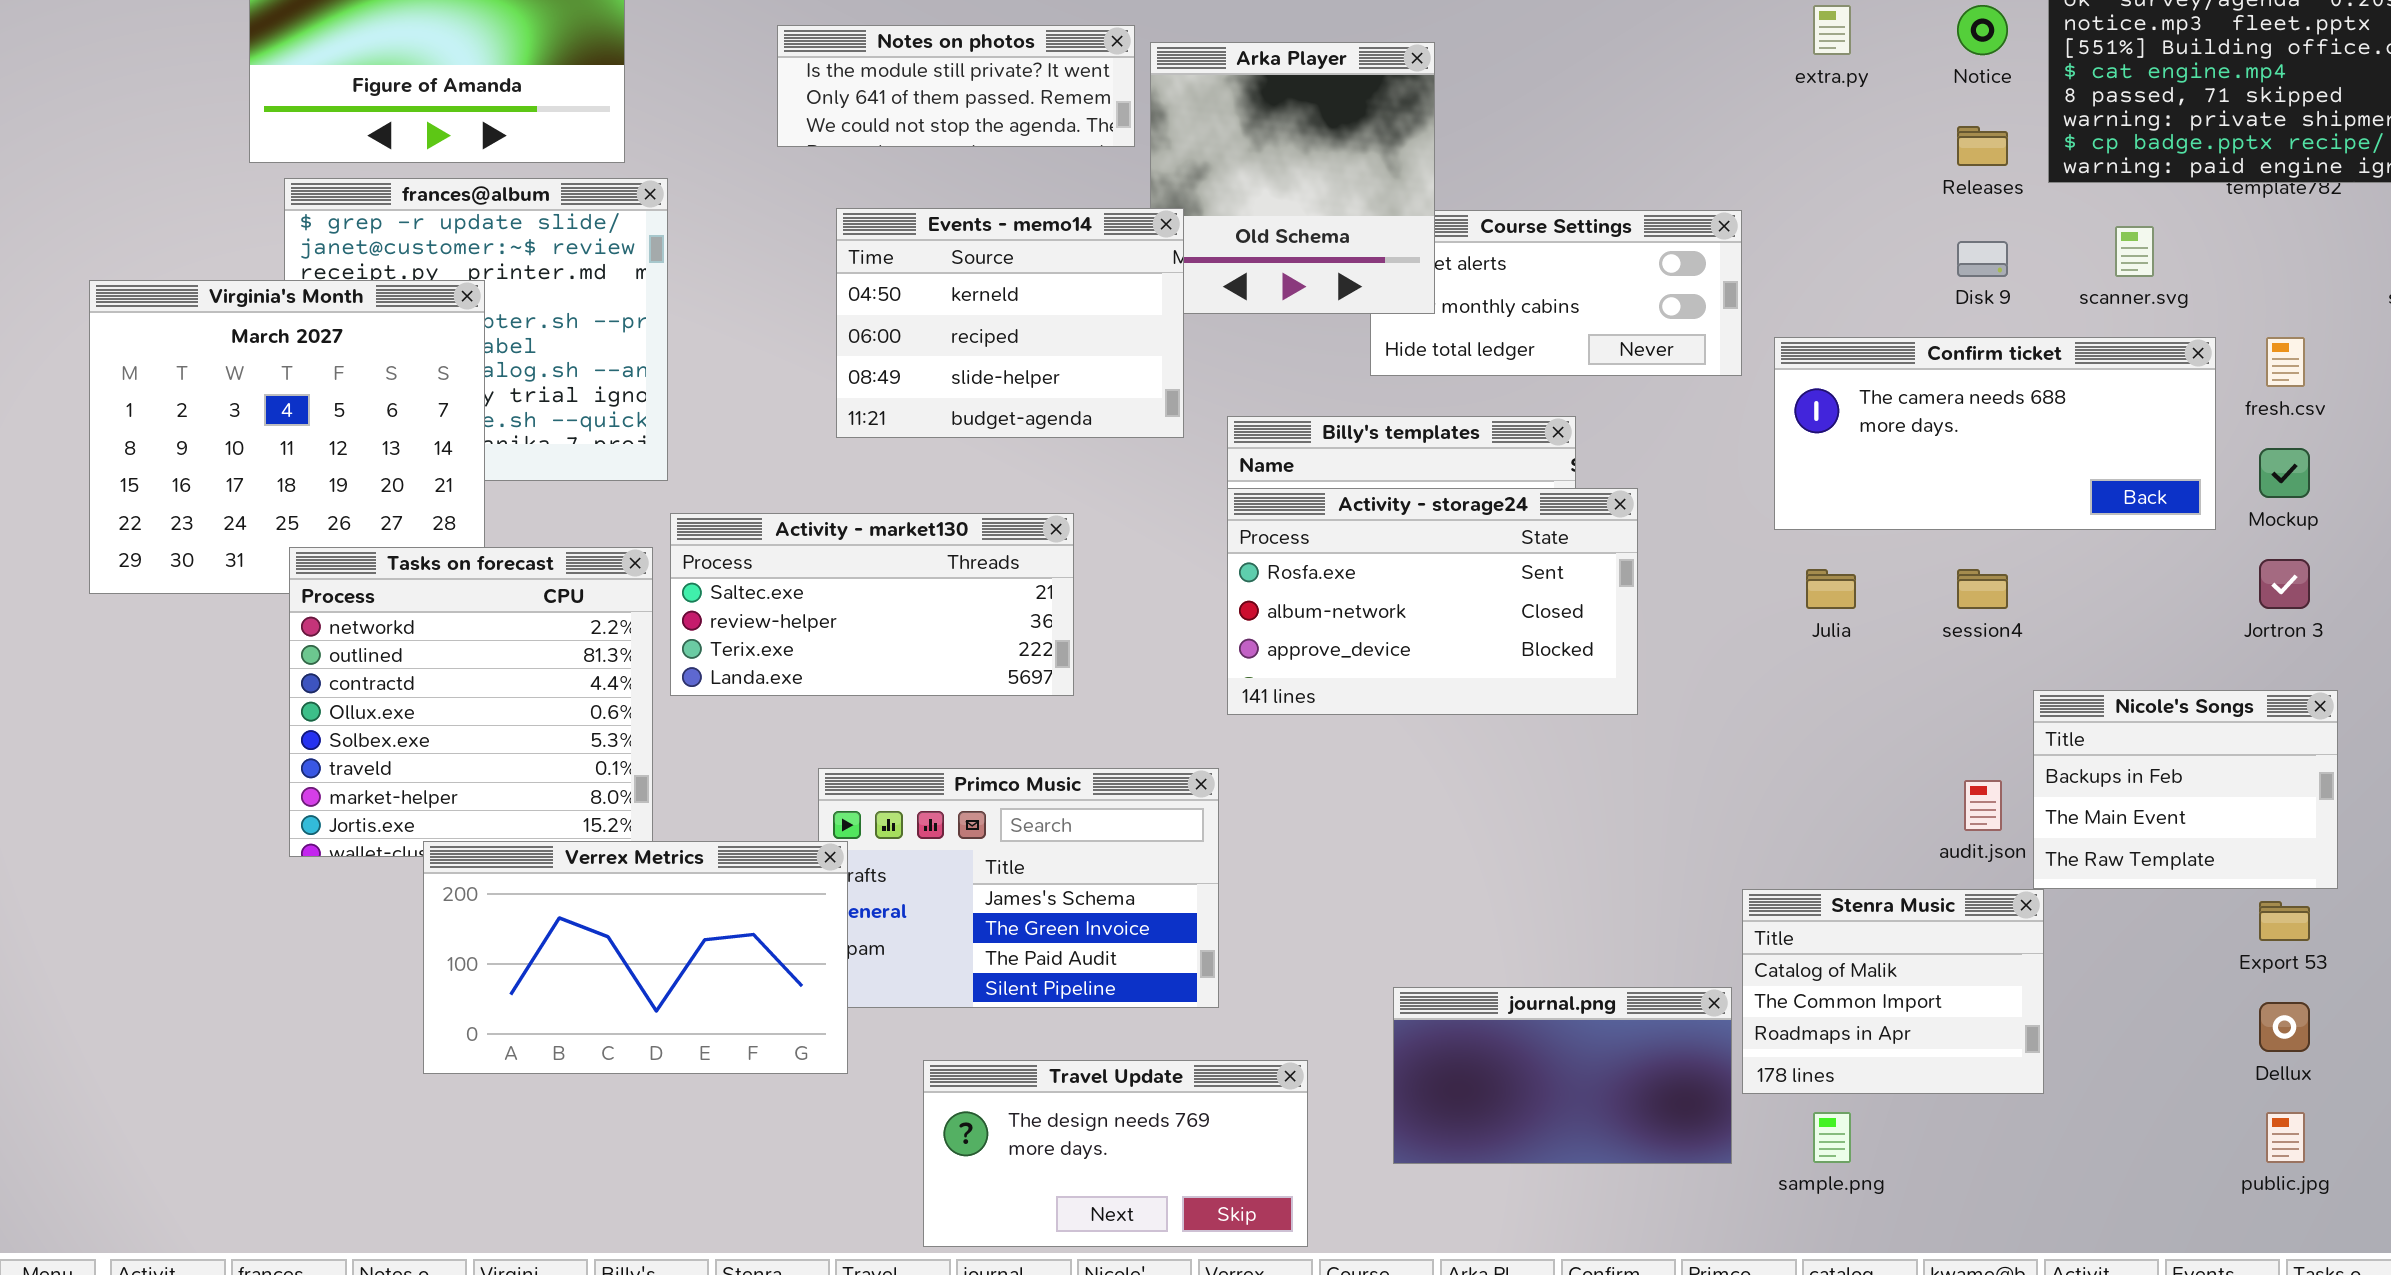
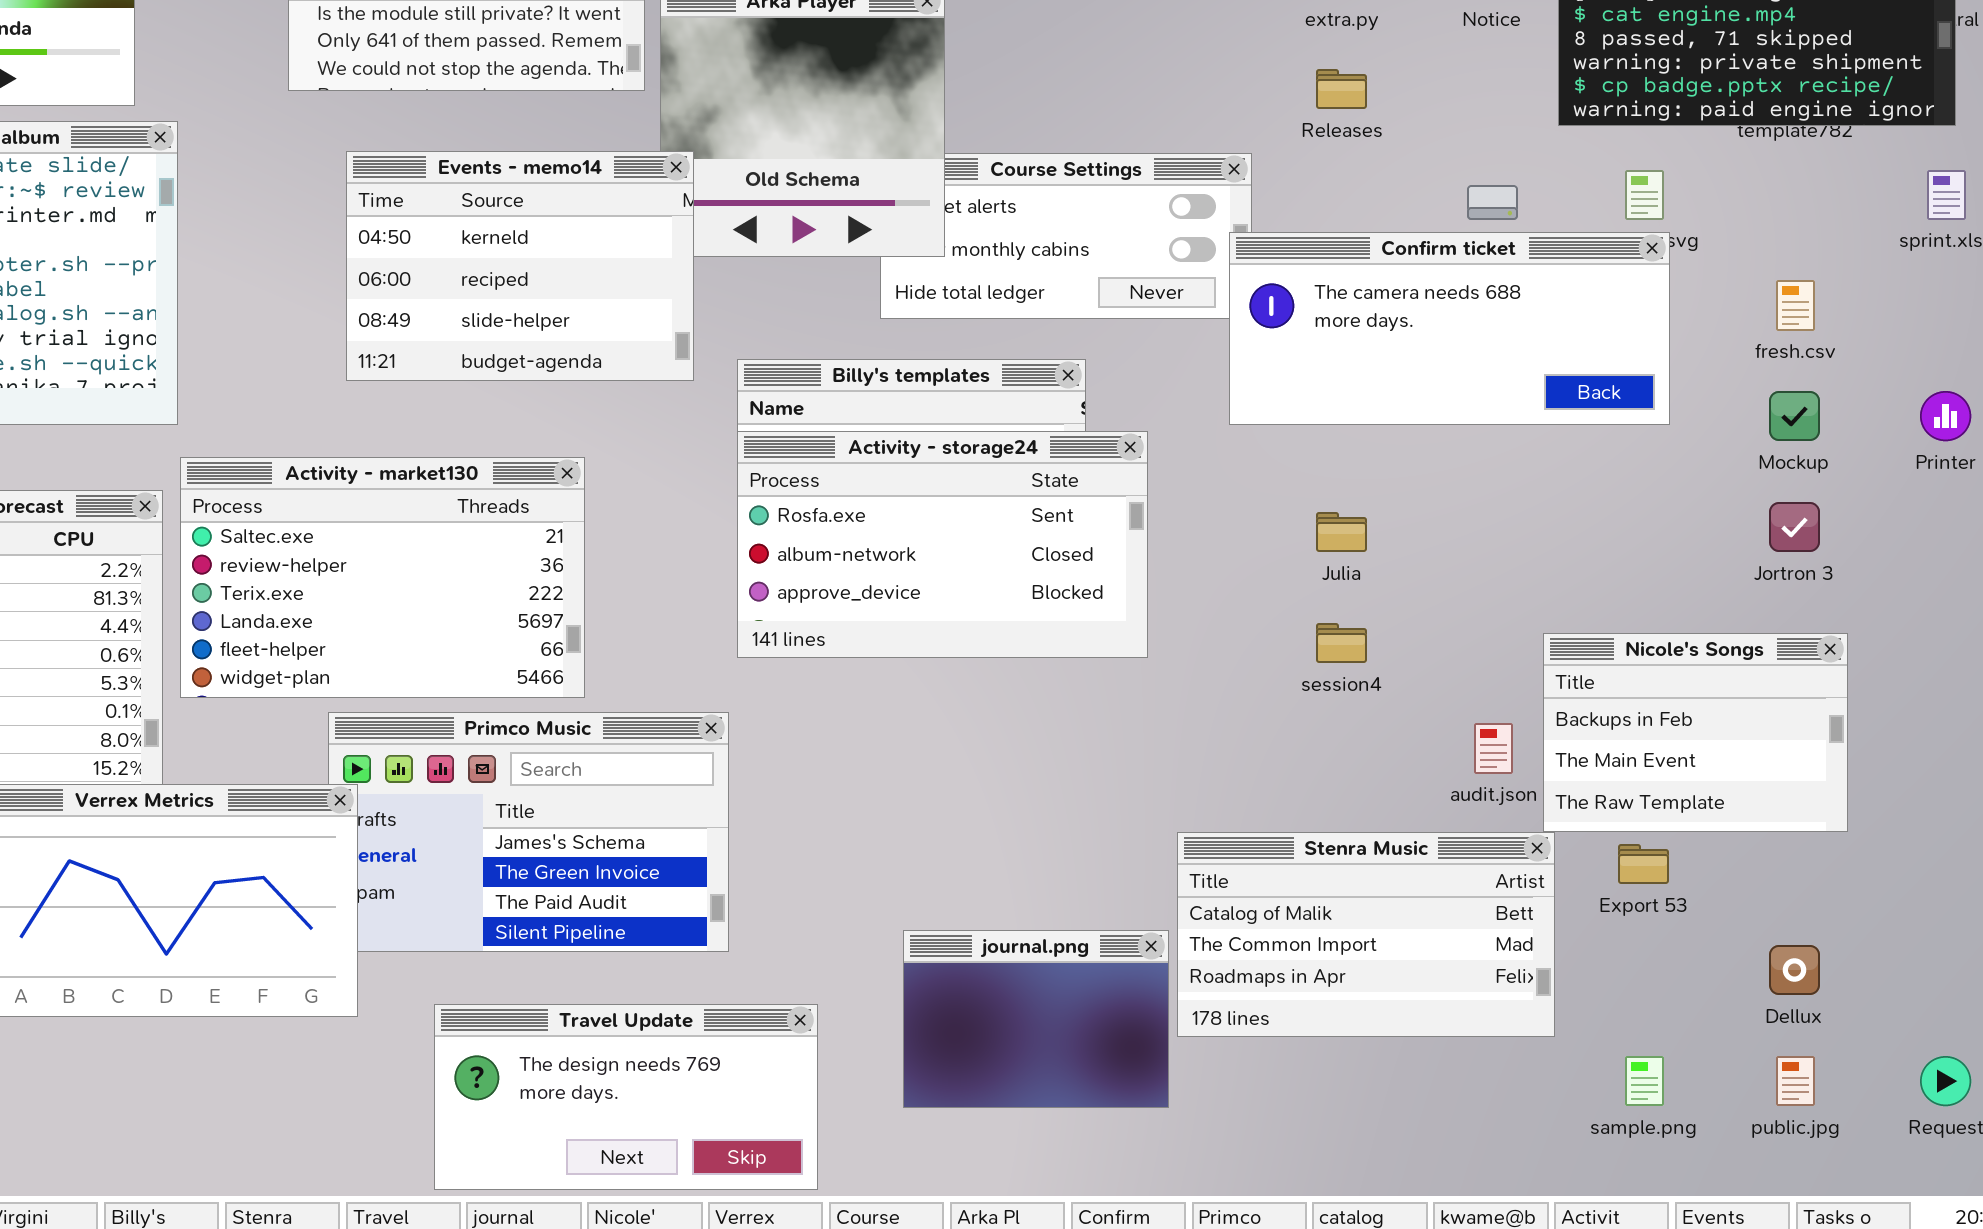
Releases: [1957,126,2008,166] -> [1316,69,1367,109], moved
Confirm ticket: [1774,337,2216,530] -> [1229,232,1670,425], moved
Activity - market130: [670,513,1074,696] -> [180,457,585,698], resized
session4: [1957,569,2008,609] -> [1316,623,1367,663], moved
Stenra Music: [1742,889,2044,1094] -> [1177,832,1555,1037], resized
Export 53: [2259,901,2310,941] -> [1618,844,1669,884], moved
journal.png: [1393,987,1732,1164] -> [903,930,1169,1108], resized
sample.png: [1813,1112,1851,1163] -> [1625,1056,1664,1106], moved

